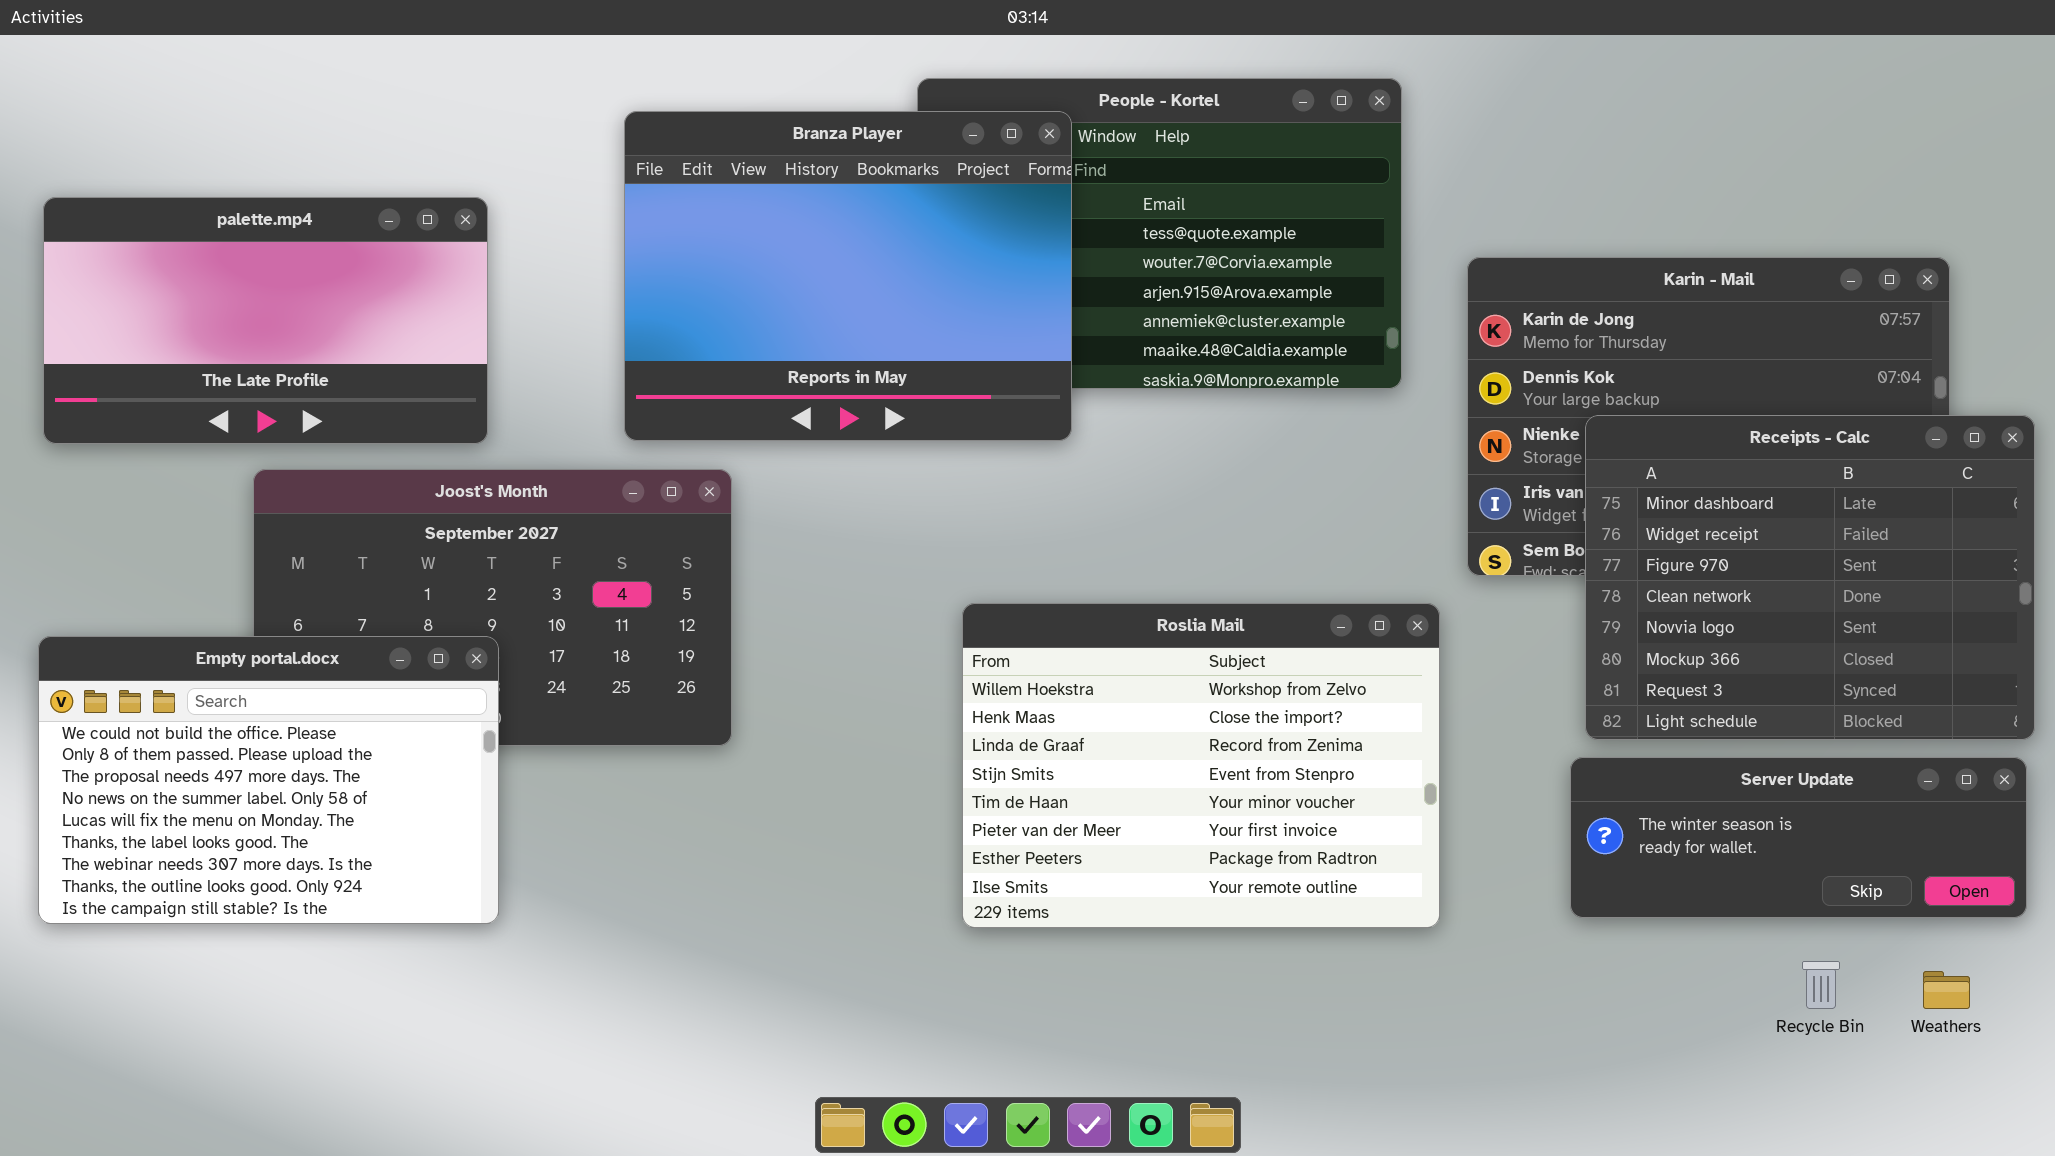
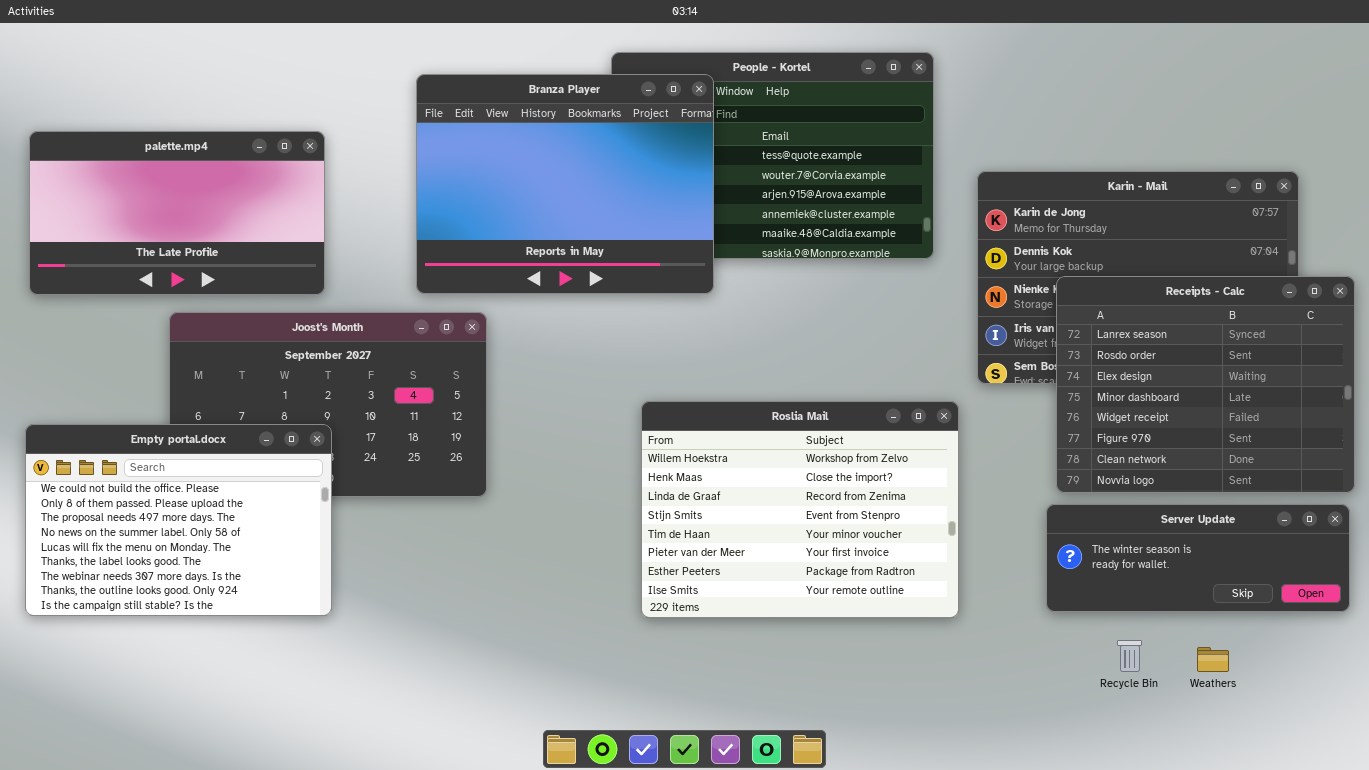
Receipts - Calc: [1585,415,2035,740] -> [1056,276,1355,493], scrolled up 3 rows
Recycle Bin: [1802,961,1840,1009] -> [1117,640,1142,672], moved
Weathers: [1923,971,1970,1009] -> [1197,647,1229,672], moved

